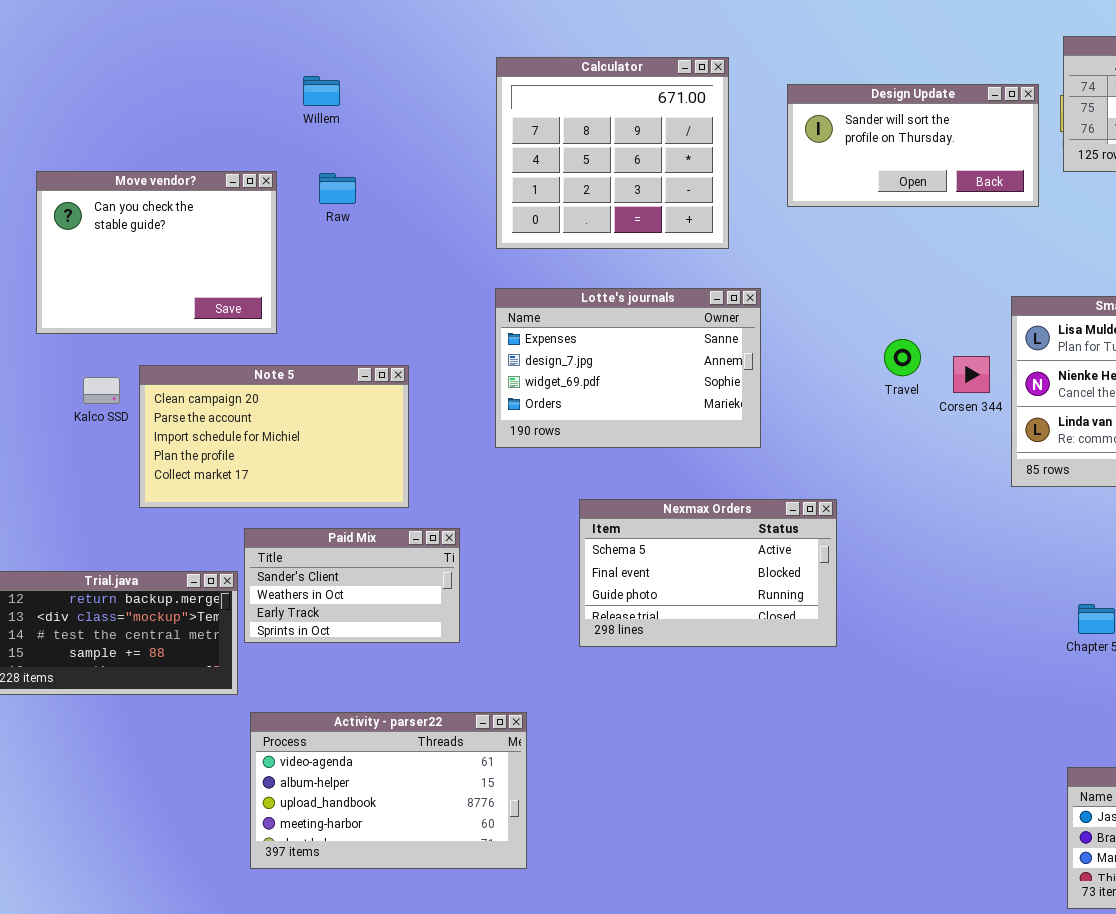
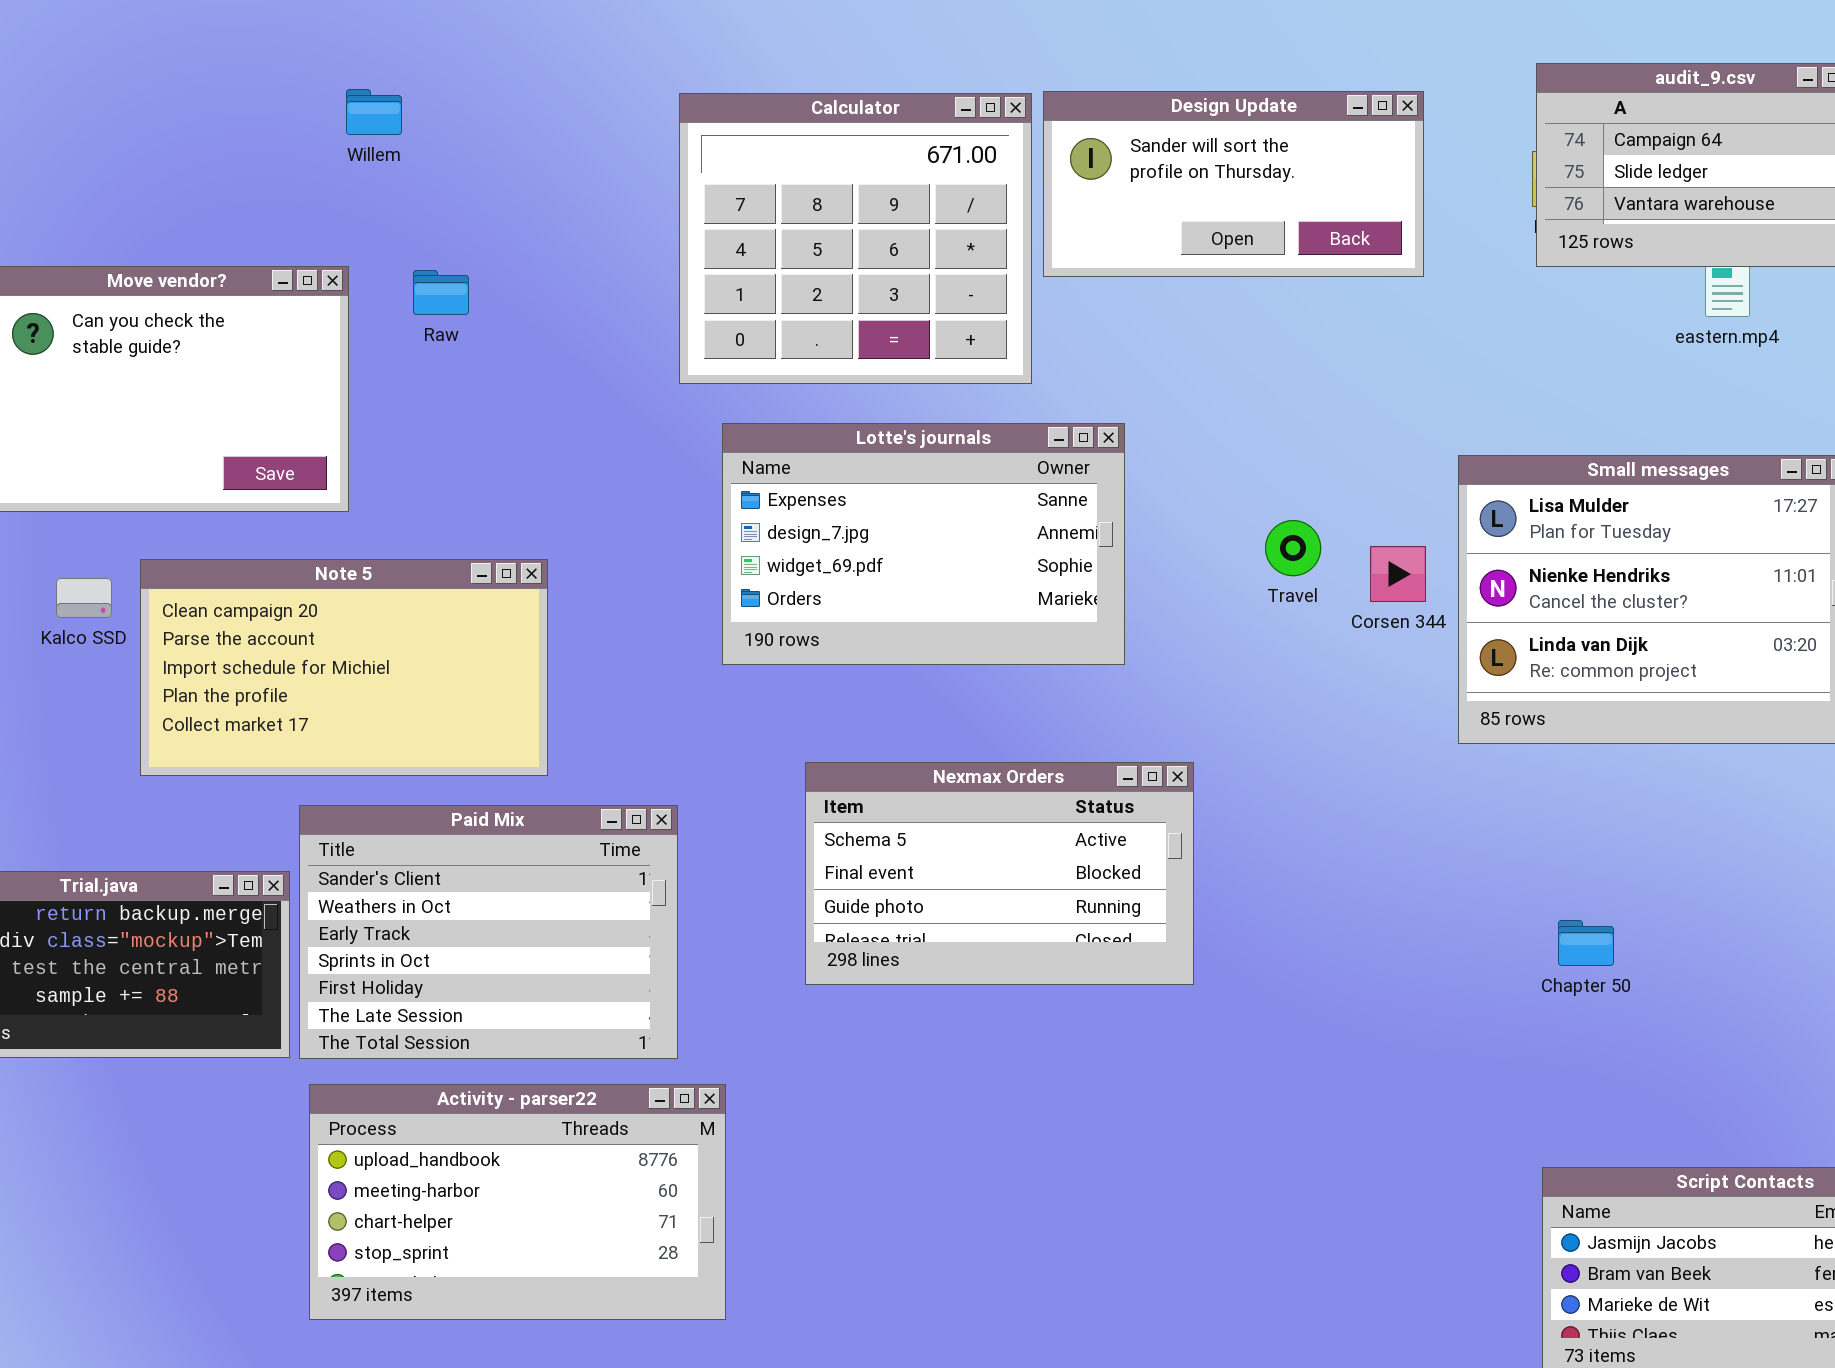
Willem: [303,76,340,106] -> [346,89,402,135], moved
Design Update: [787,84,1039,207] -> [1043,91,1424,277], moved
Lotte's journals: [495,288,761,448] -> [722,423,1125,665], moved
Paid Mix: [244,528,460,643] -> [299,805,678,1059], resized
Activity - parser22: [250,712,527,869] -> [309,1084,726,1320], scrolled down 2 rows

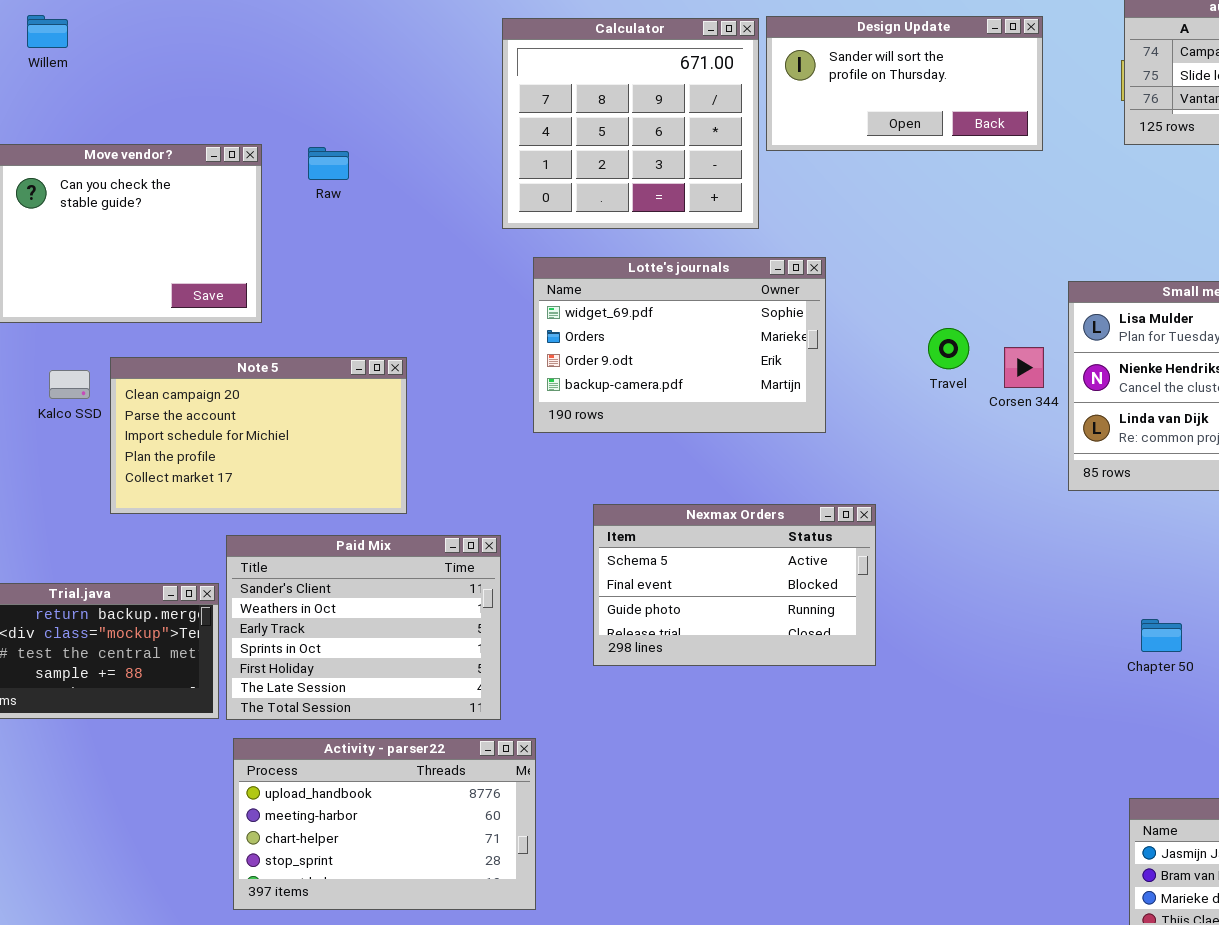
Willem: [346,89,402,135] -> [27,15,68,48], moved
Lotte's journals: [722,423,1125,665] -> [533,257,826,433], scrolled down 2 rows

